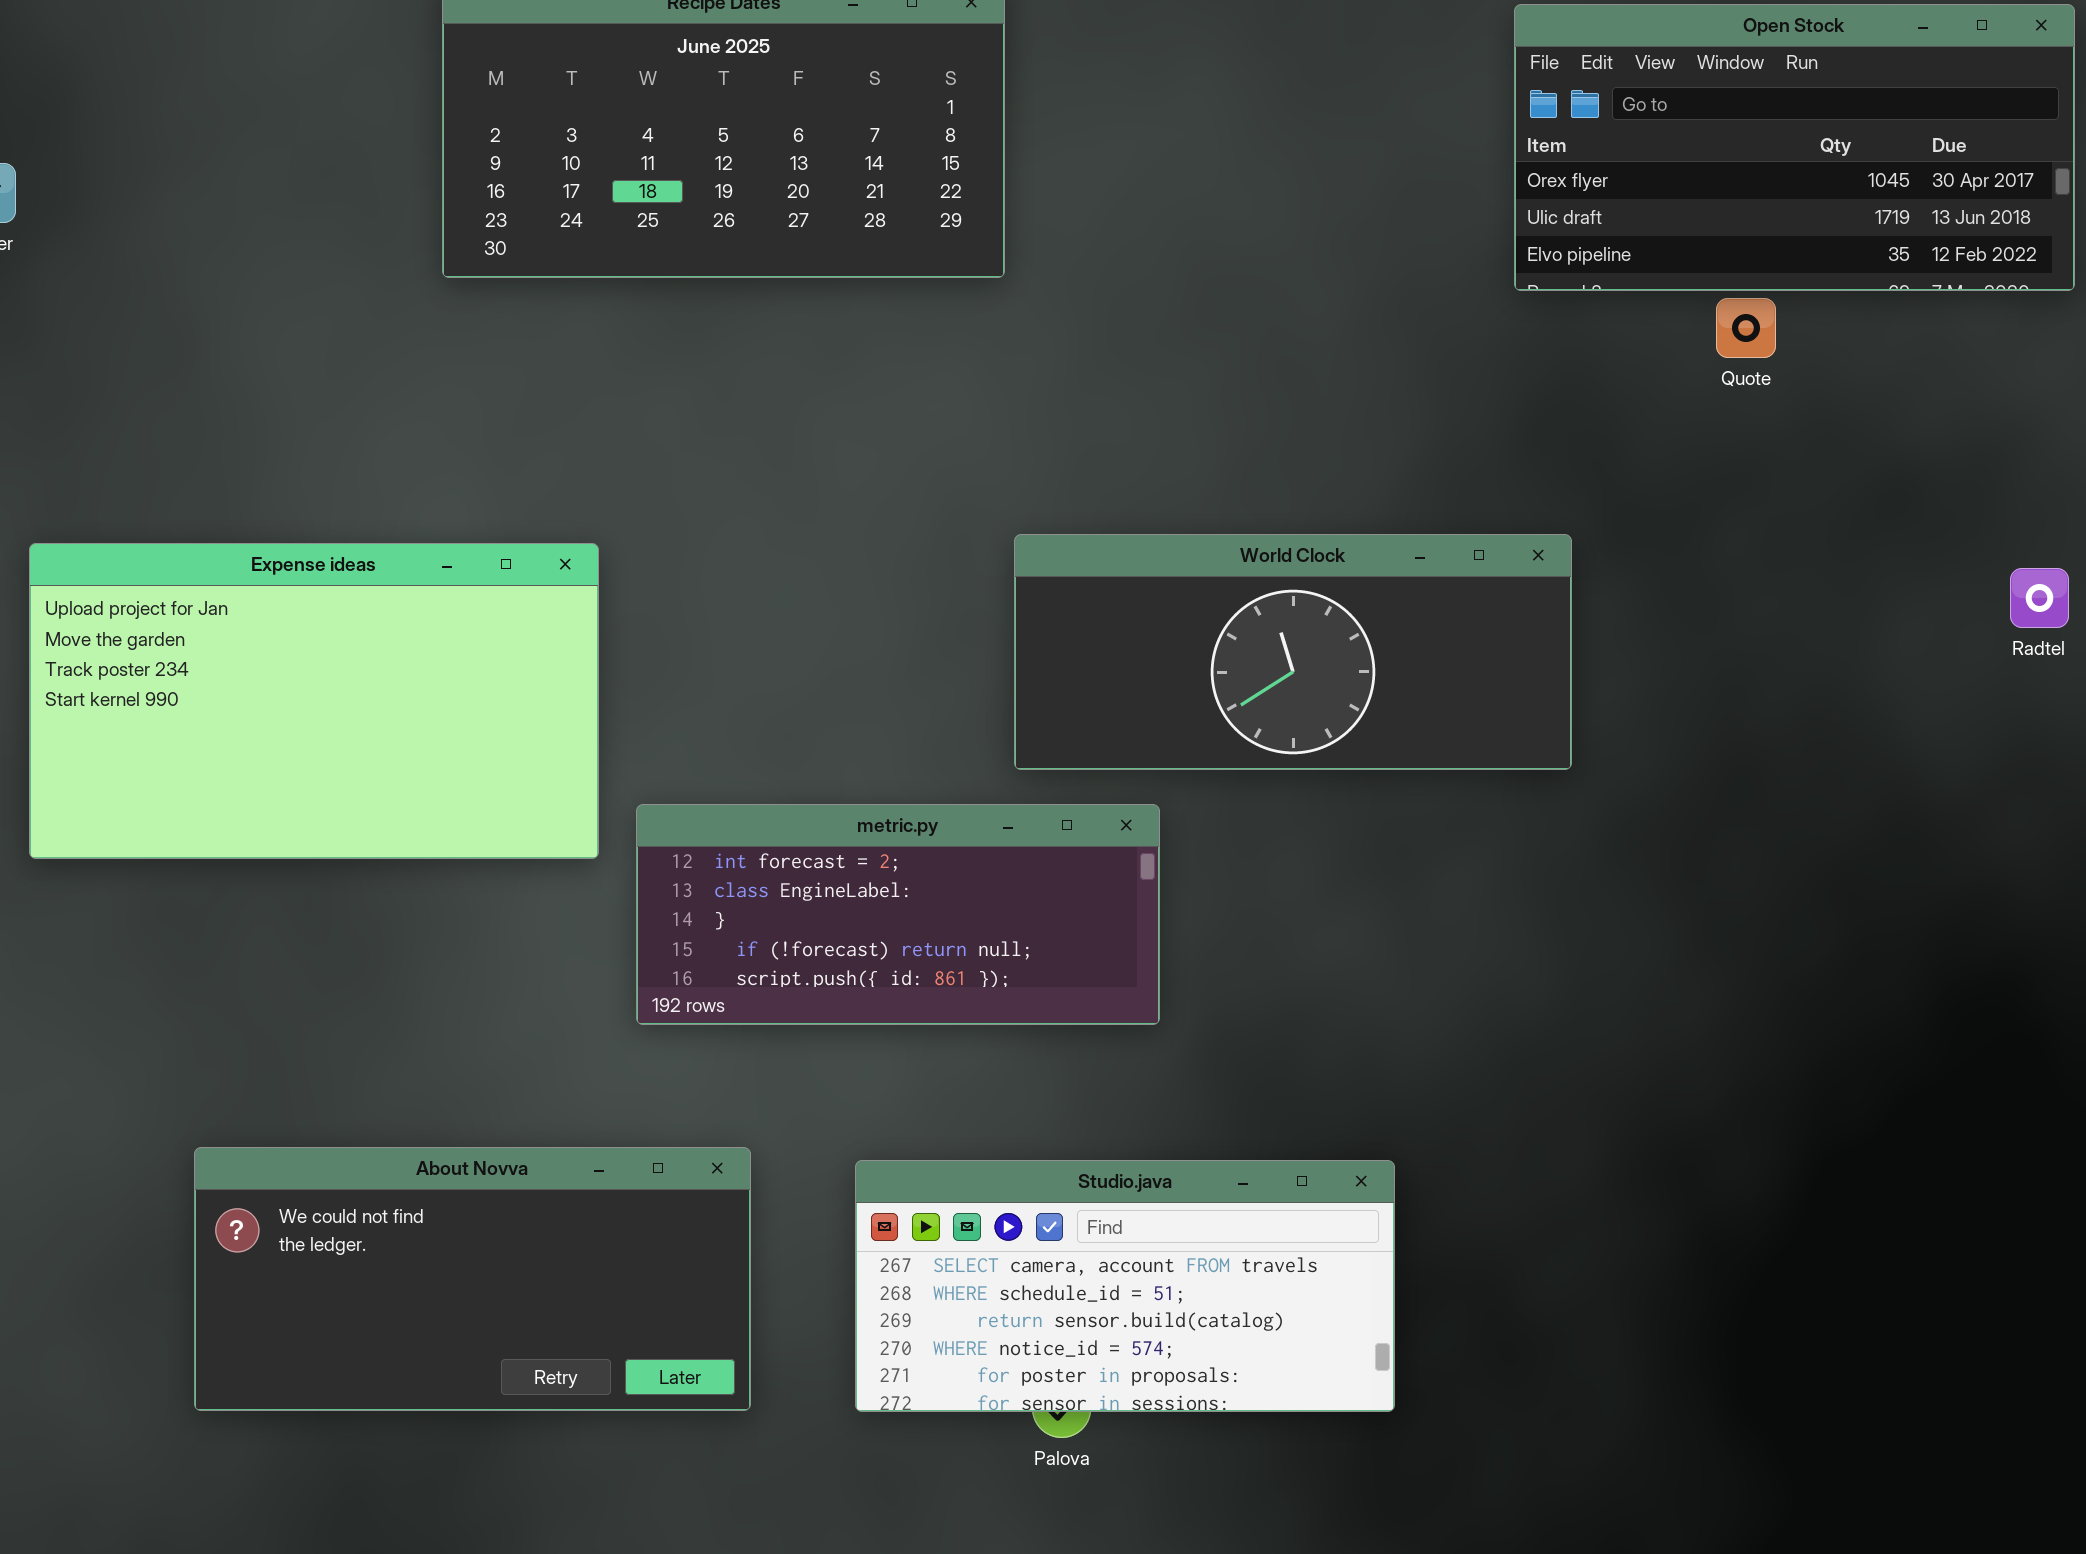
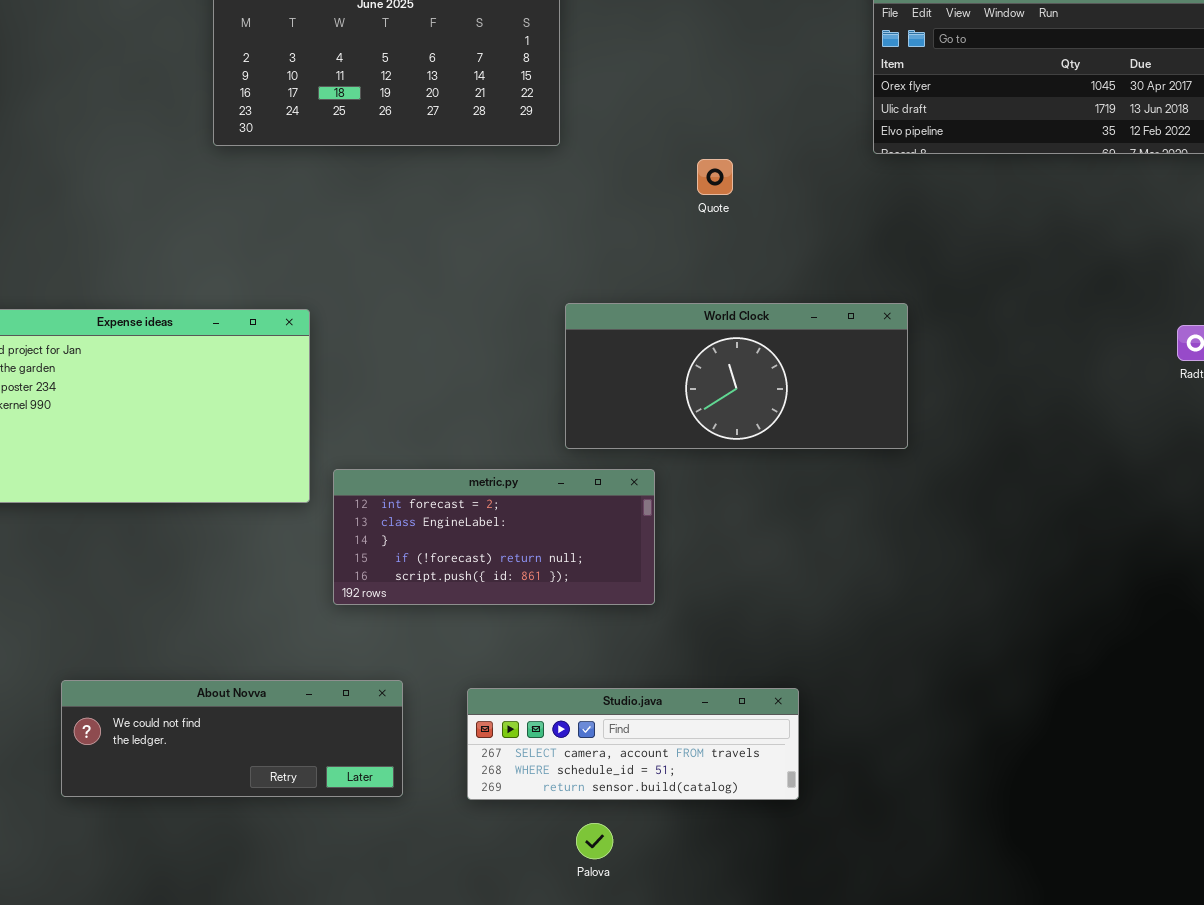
Quote: [1716,298,1776,358] -> [697,159,733,195], moved
About Novva: [194,1147,751,1411] -> [61,680,403,797], resized
Studio.java: [855,1160,1395,1412] -> [467,688,799,800], resized

